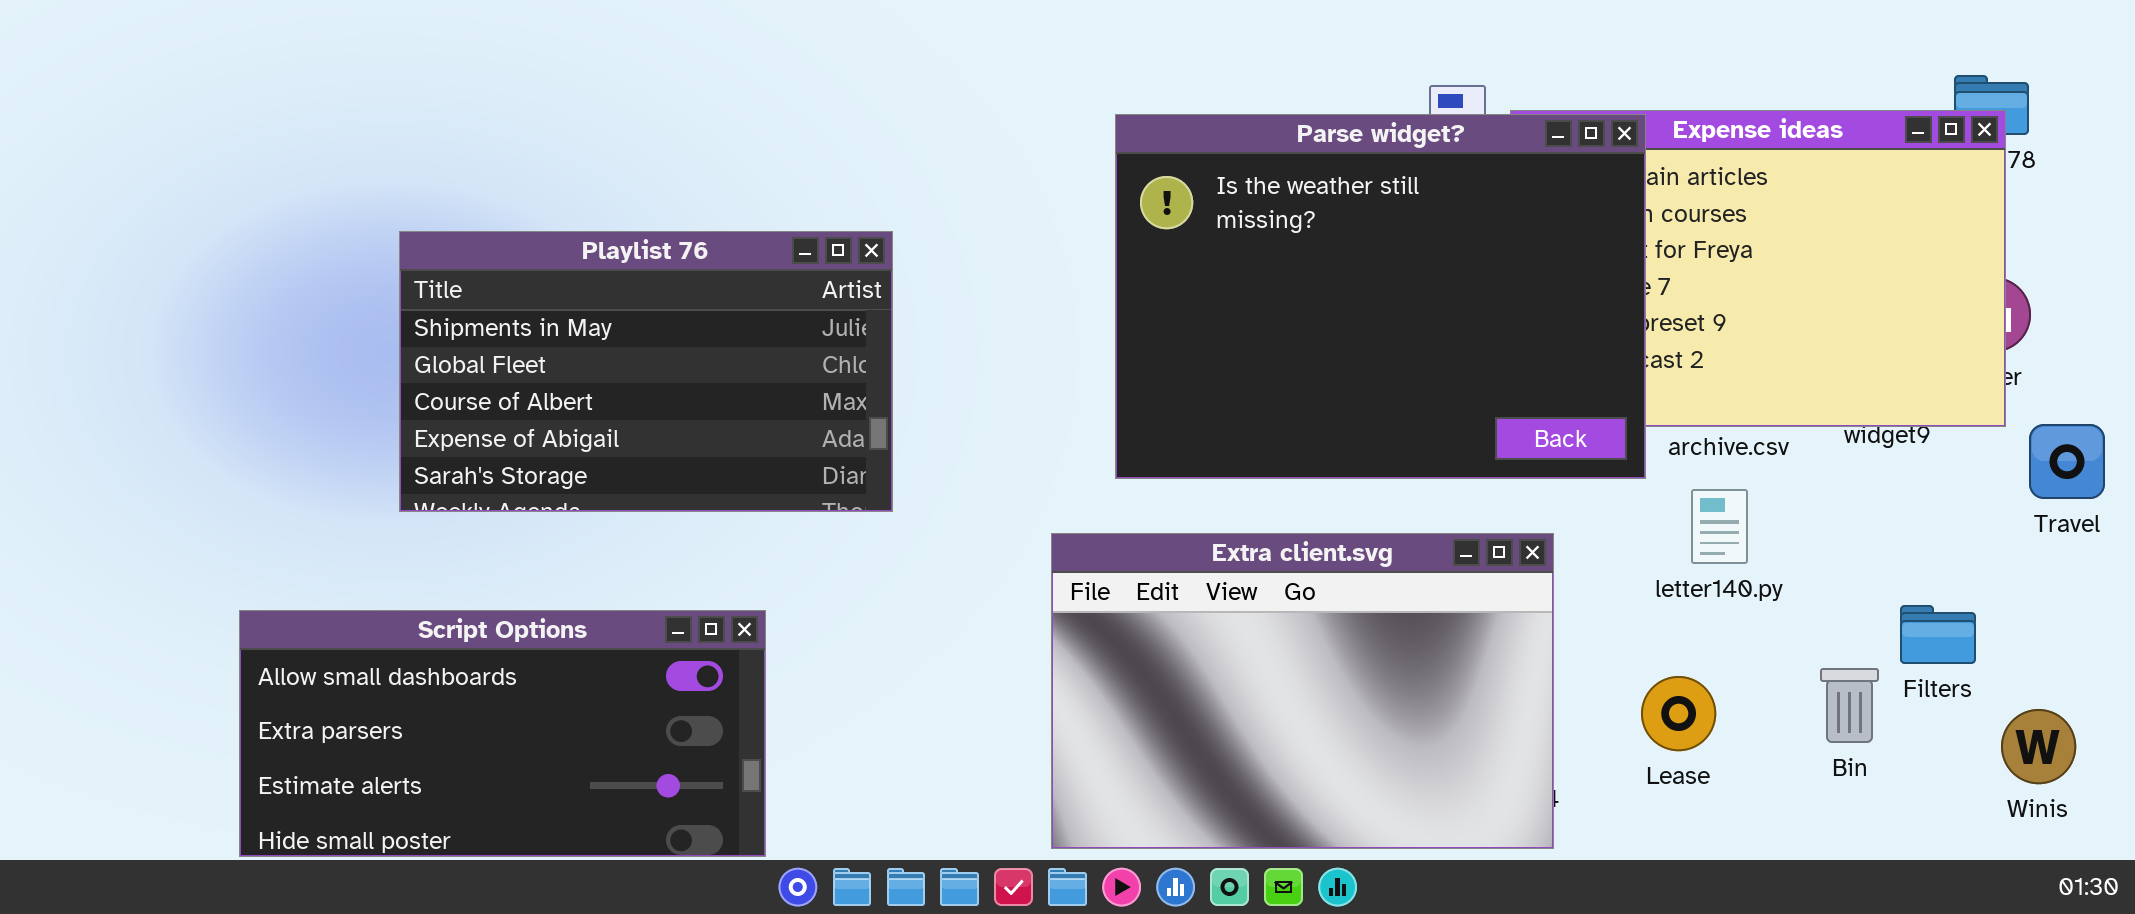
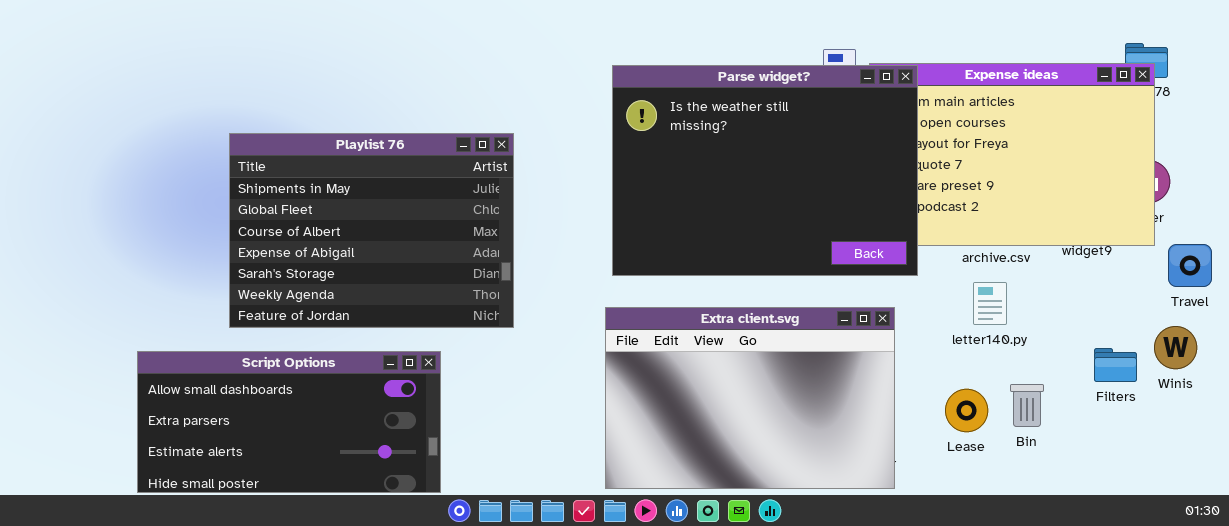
Parse widget?: [1115,114,1646,479] -> [612,65,918,276], moved
Playlist 76: [399,231,893,512] -> [229,133,514,328], resized
Bin: [1820,668,1879,743] -> [1010,384,1044,427], moved
Winis: [2001,709,2076,784] -> [1154,326,1197,369], moved

